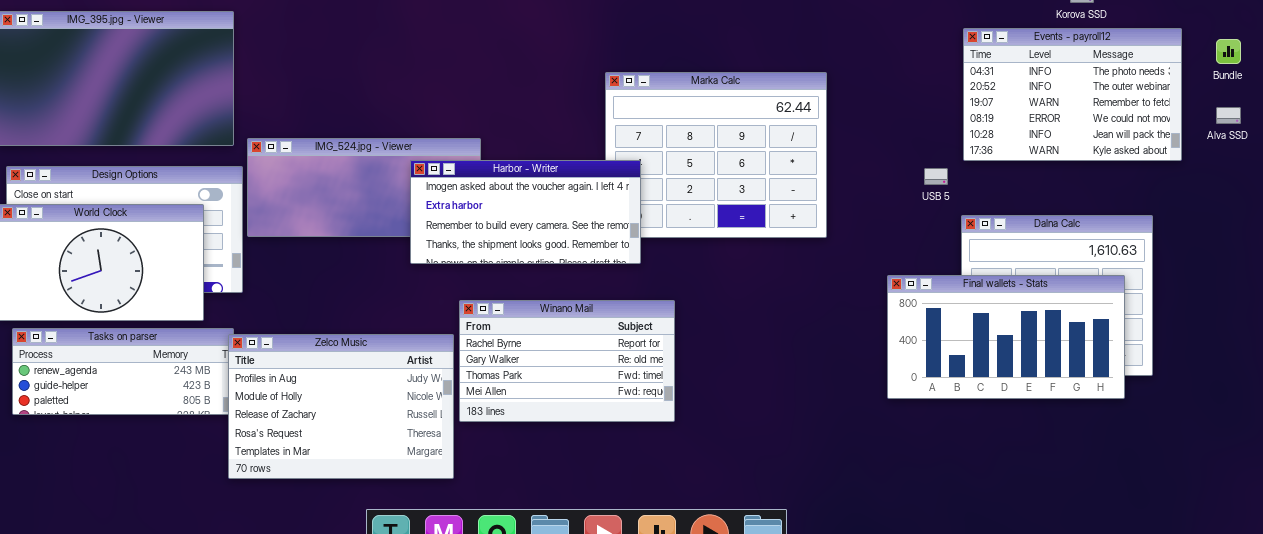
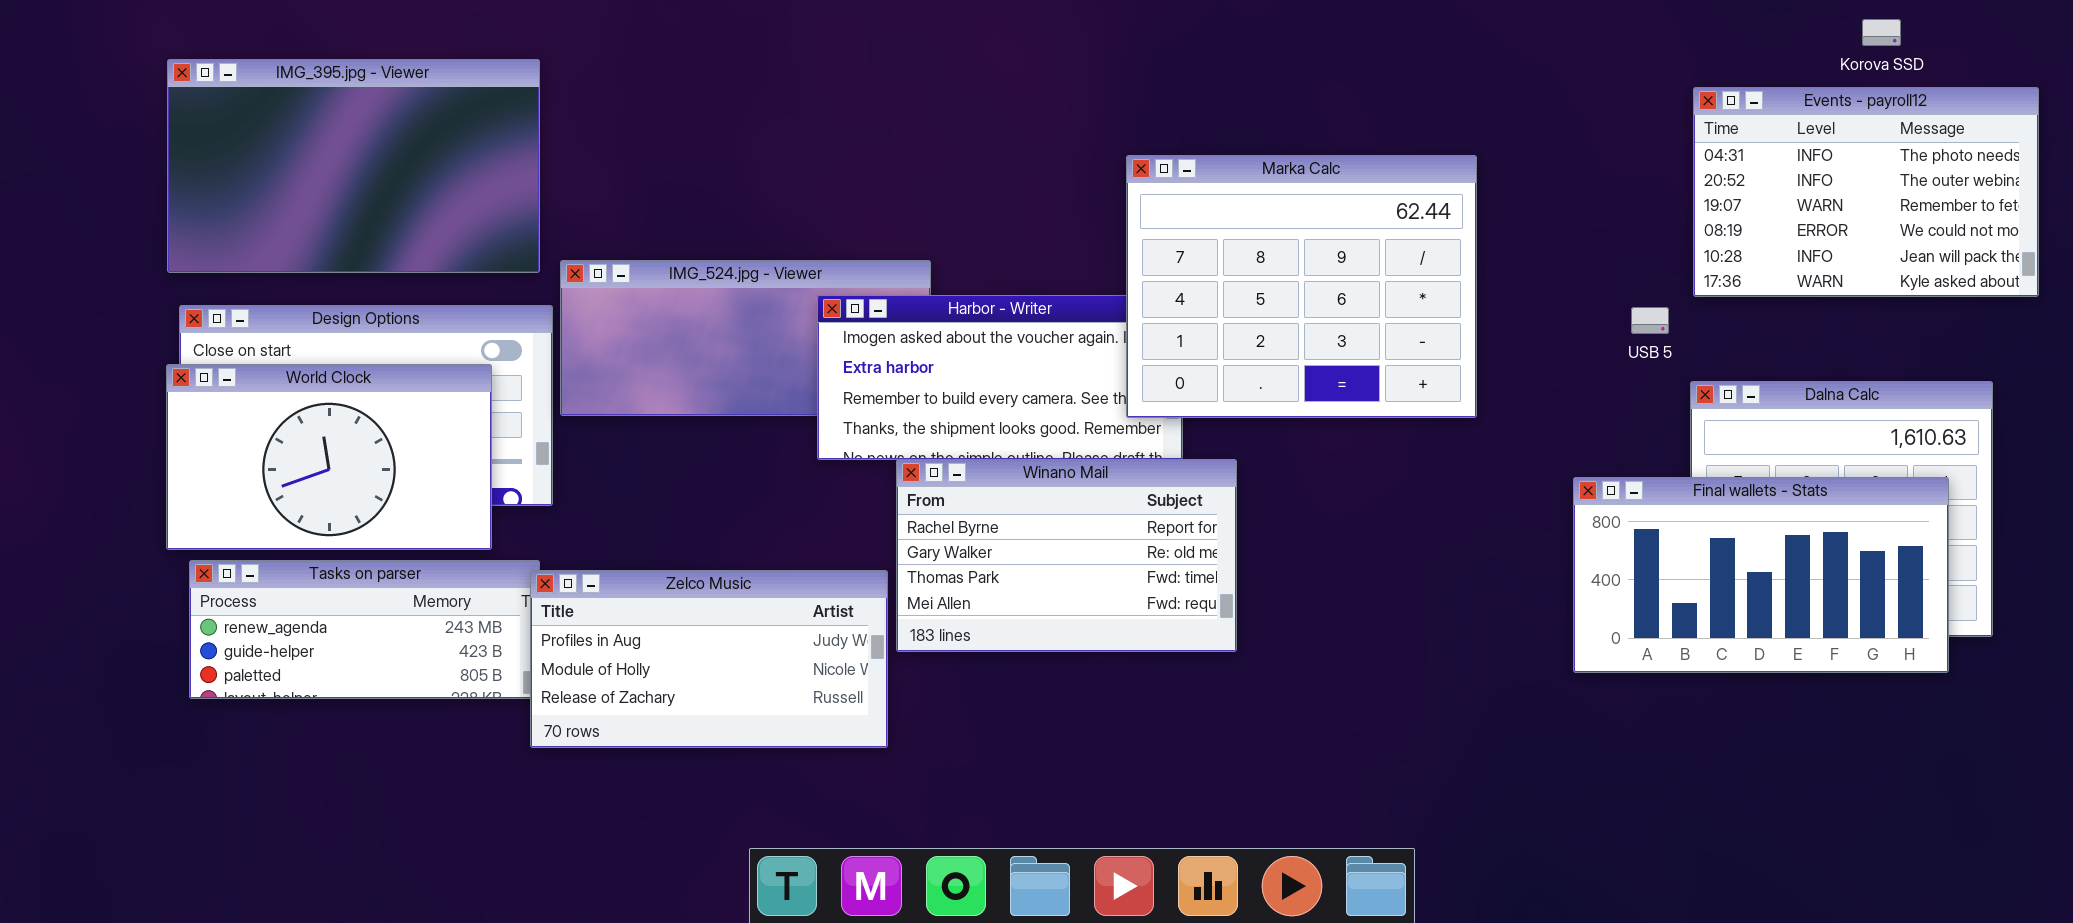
Marka Calc: [605,72,827,238] -> [1126,155,1477,418], raised
Winano Mail: [459,300,675,422] -> [896,459,1237,652], moved
Zelco Music: [228,334,454,479] -> [530,570,888,748], resized

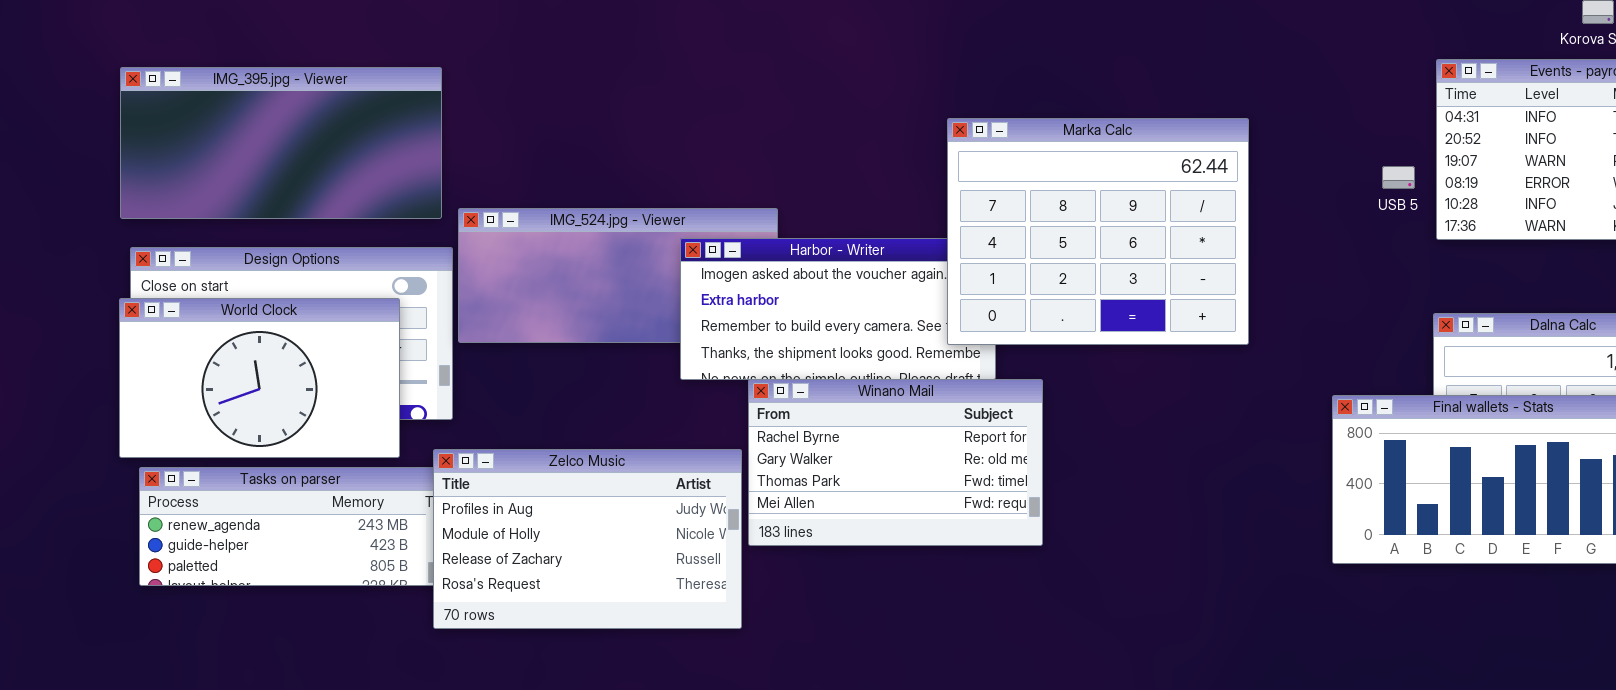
IMG_395.jpg - Viewer: [167,59,540,273] -> [120,67,442,219], resized
USB 5: [1631,307,1669,334] -> [1382,166,1415,189], moved
Zelco Music: [530,570,888,748] -> [433,449,742,629], resized

